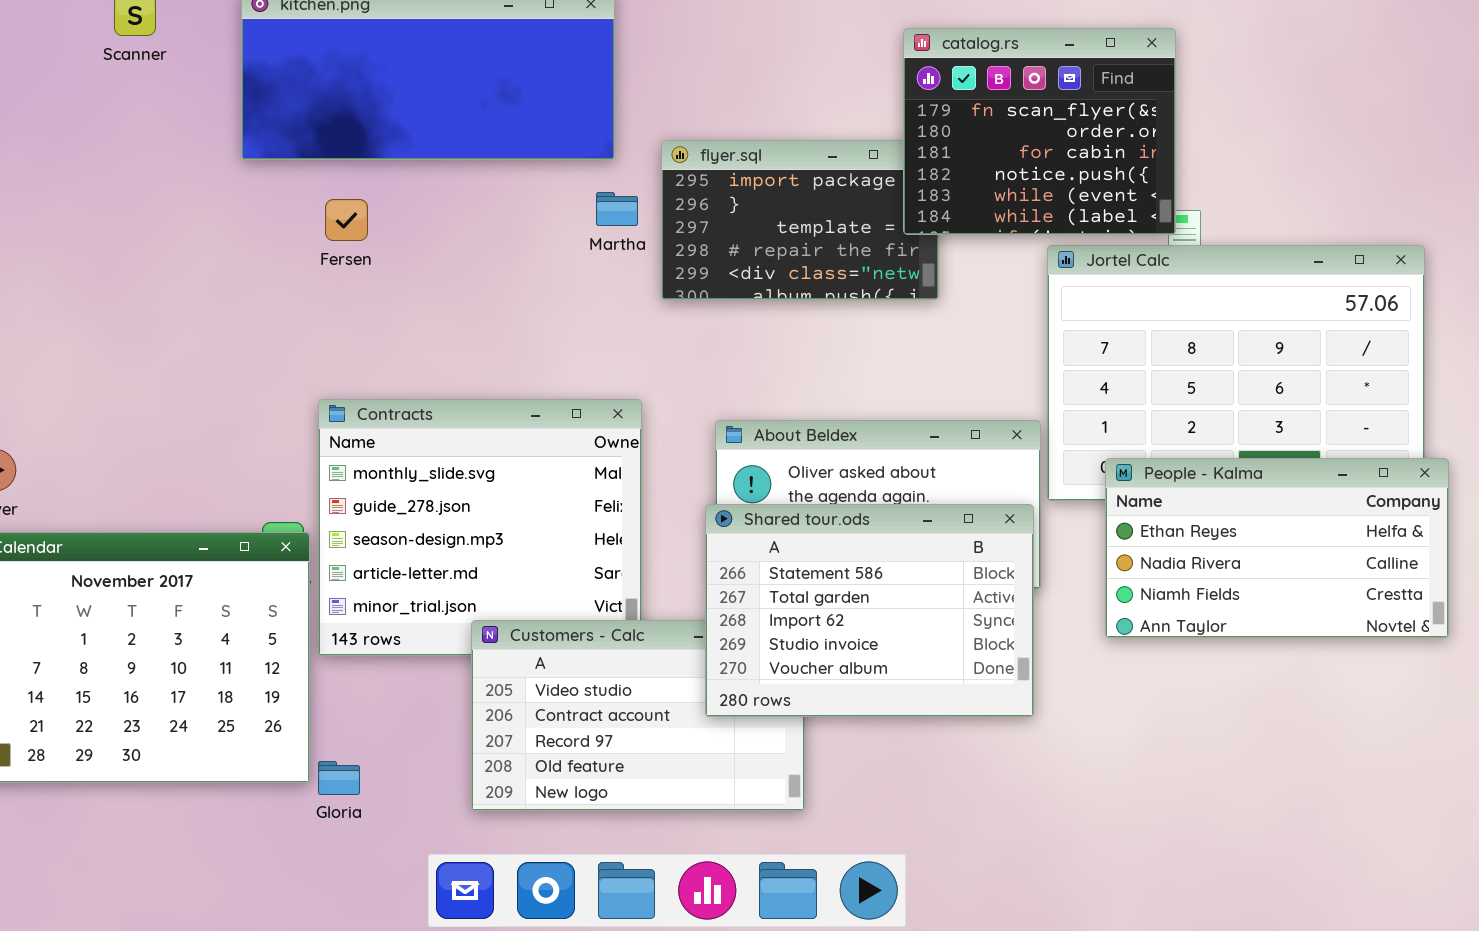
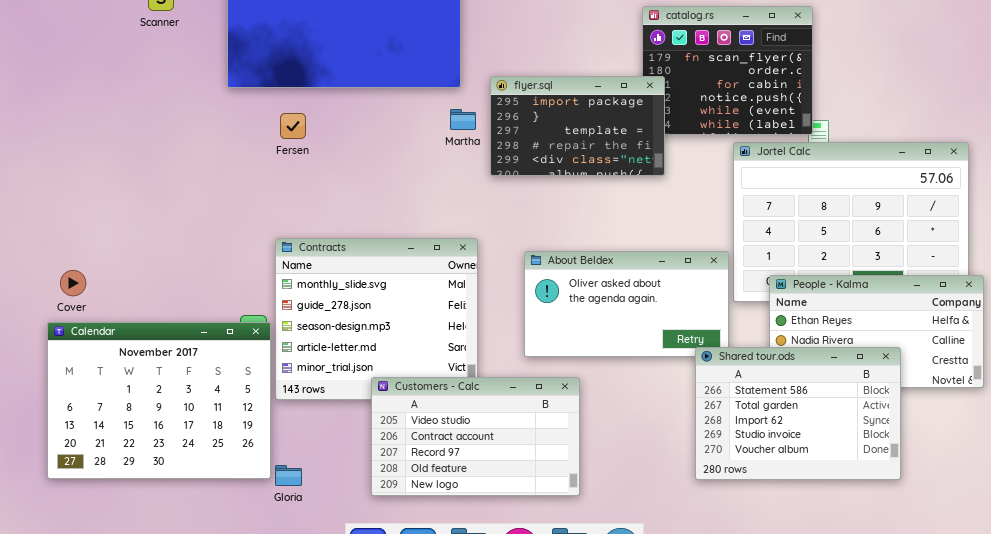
flyer.sql: [661,140,939,300] -> [490,76,665,176], raised
Shared tour.ods: [705,504,1034,717] -> [695,347,901,480], moved

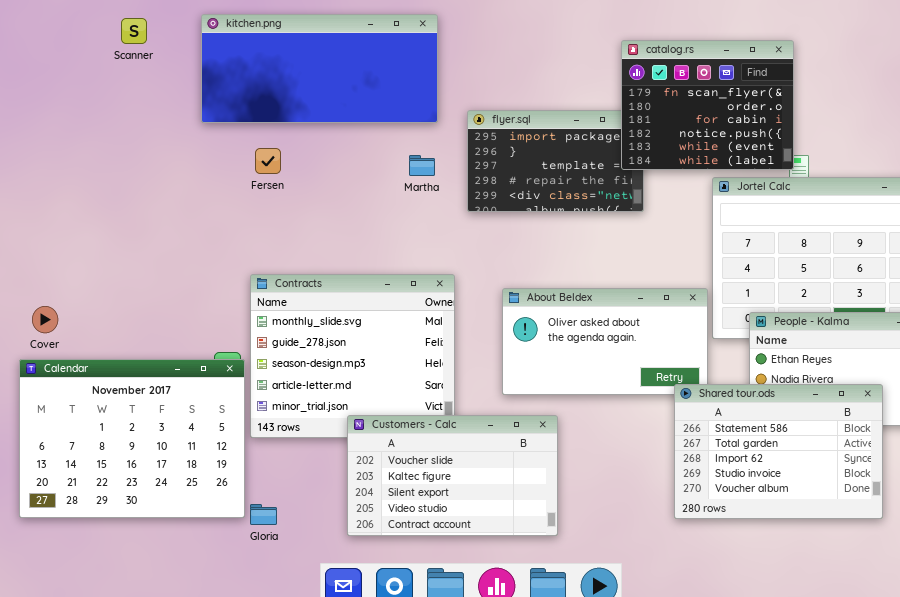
catalog.rs: [642,6,813,135] -> [621,40,794,170], raised
Martha: [450,109,476,130] -> [409,155,435,176], moved
Customers - Calc: [371,377,580,496] -> [347,415,558,536], scrolled up 3 rows

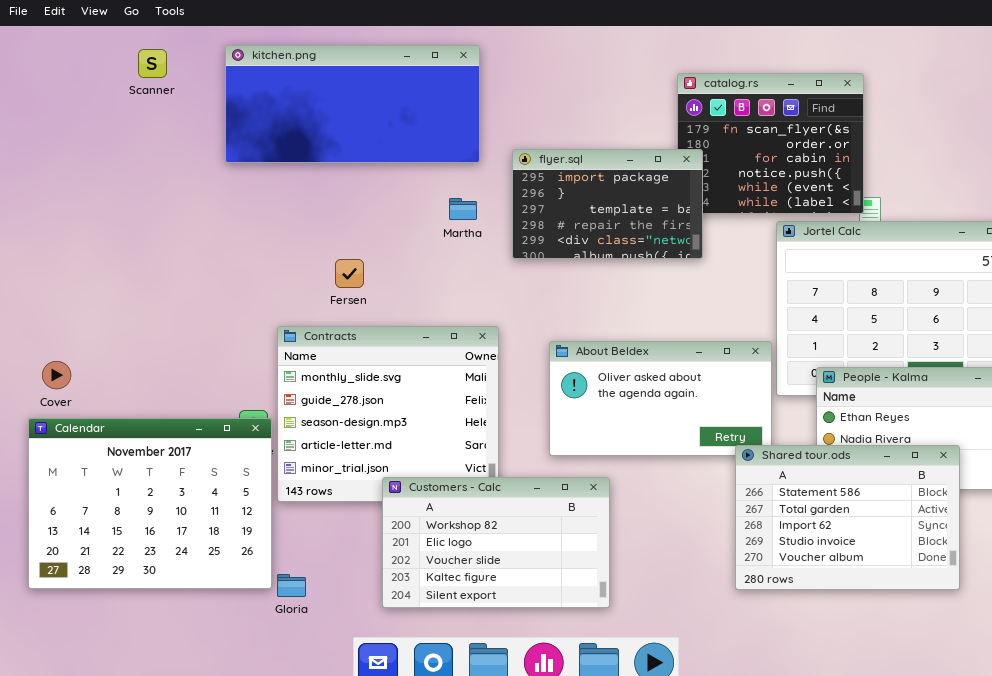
flyer.sql: [467,110,644,212] -> [512,149,703,259], raised
Fersen: [255,148,281,174] -> [335,259,364,288], moved
Customers - Calc: [347,415,558,536] -> [382,477,610,608], scrolled up 2 rows

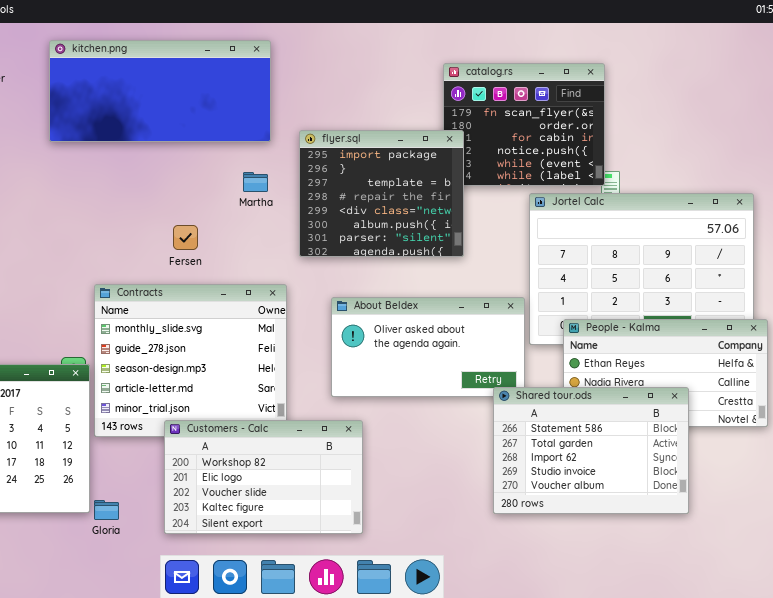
flyer.sql: [512,149,703,259] -> [299,130,464,257], resized
Fersen: [335,259,364,288] -> [173,225,198,250], moved
Customers - Calc: [382,477,610,608] -> [164,420,363,534], moved

